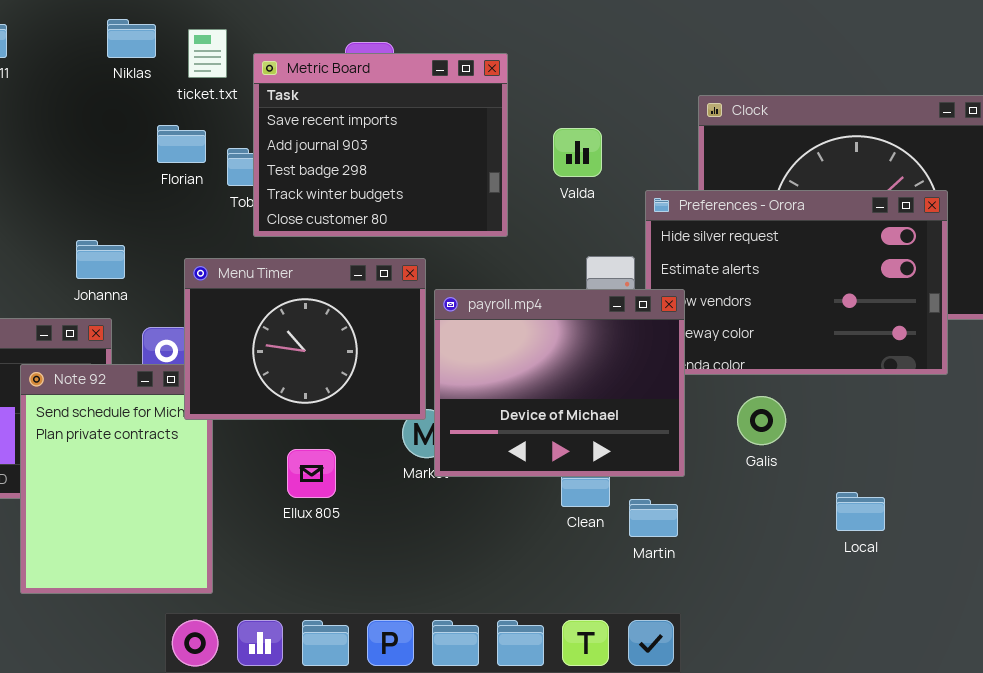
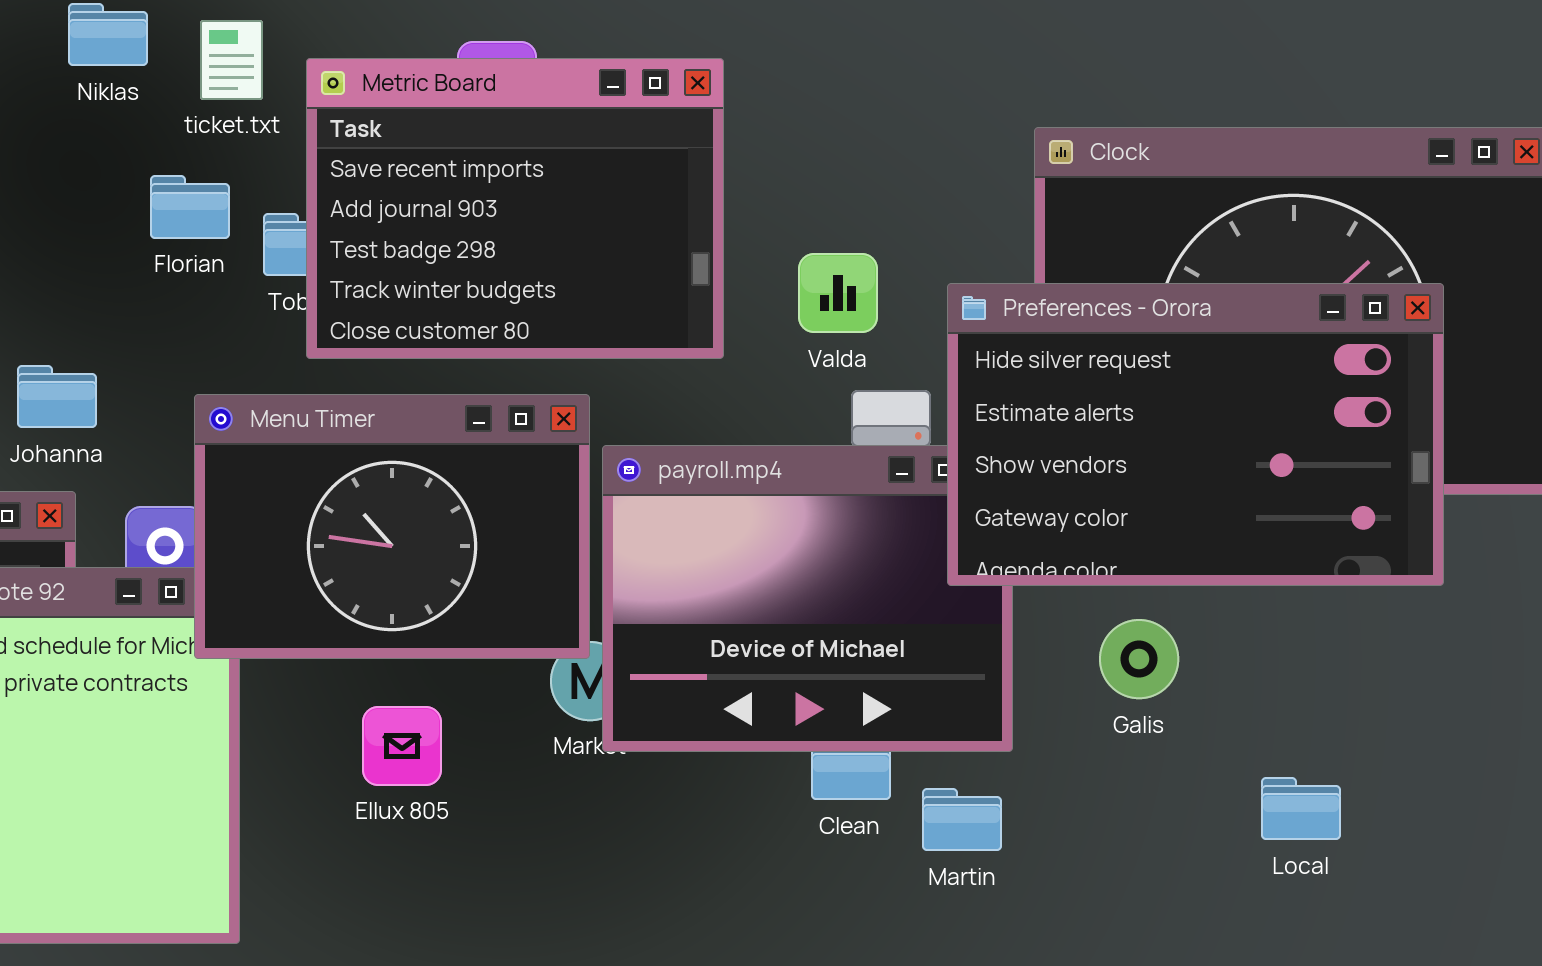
Valda: [553,128,602,177] -> [798,253,878,333], moved
Preferences - Orora: [645,190,948,375] -> [947,283,1444,586], raised

